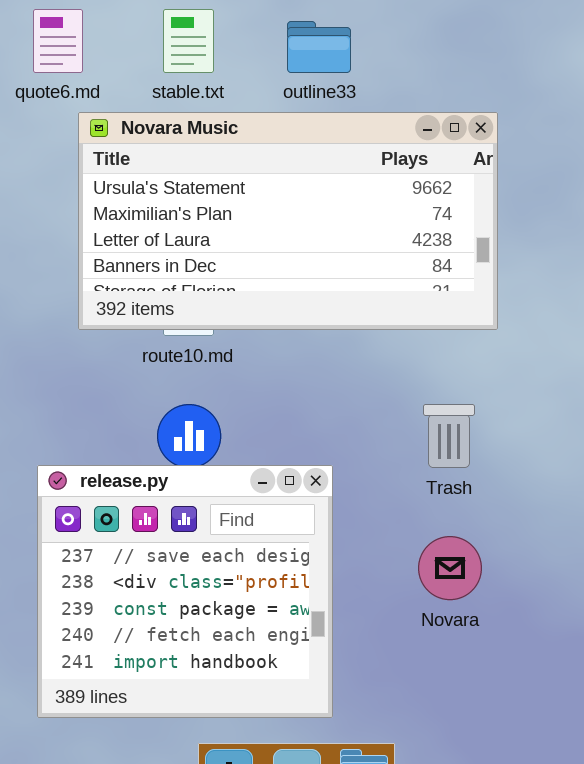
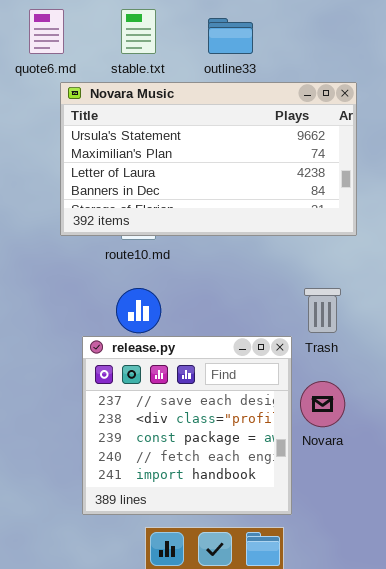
release.py: [37,465,333,718] -> [82,336,292,515], moved

